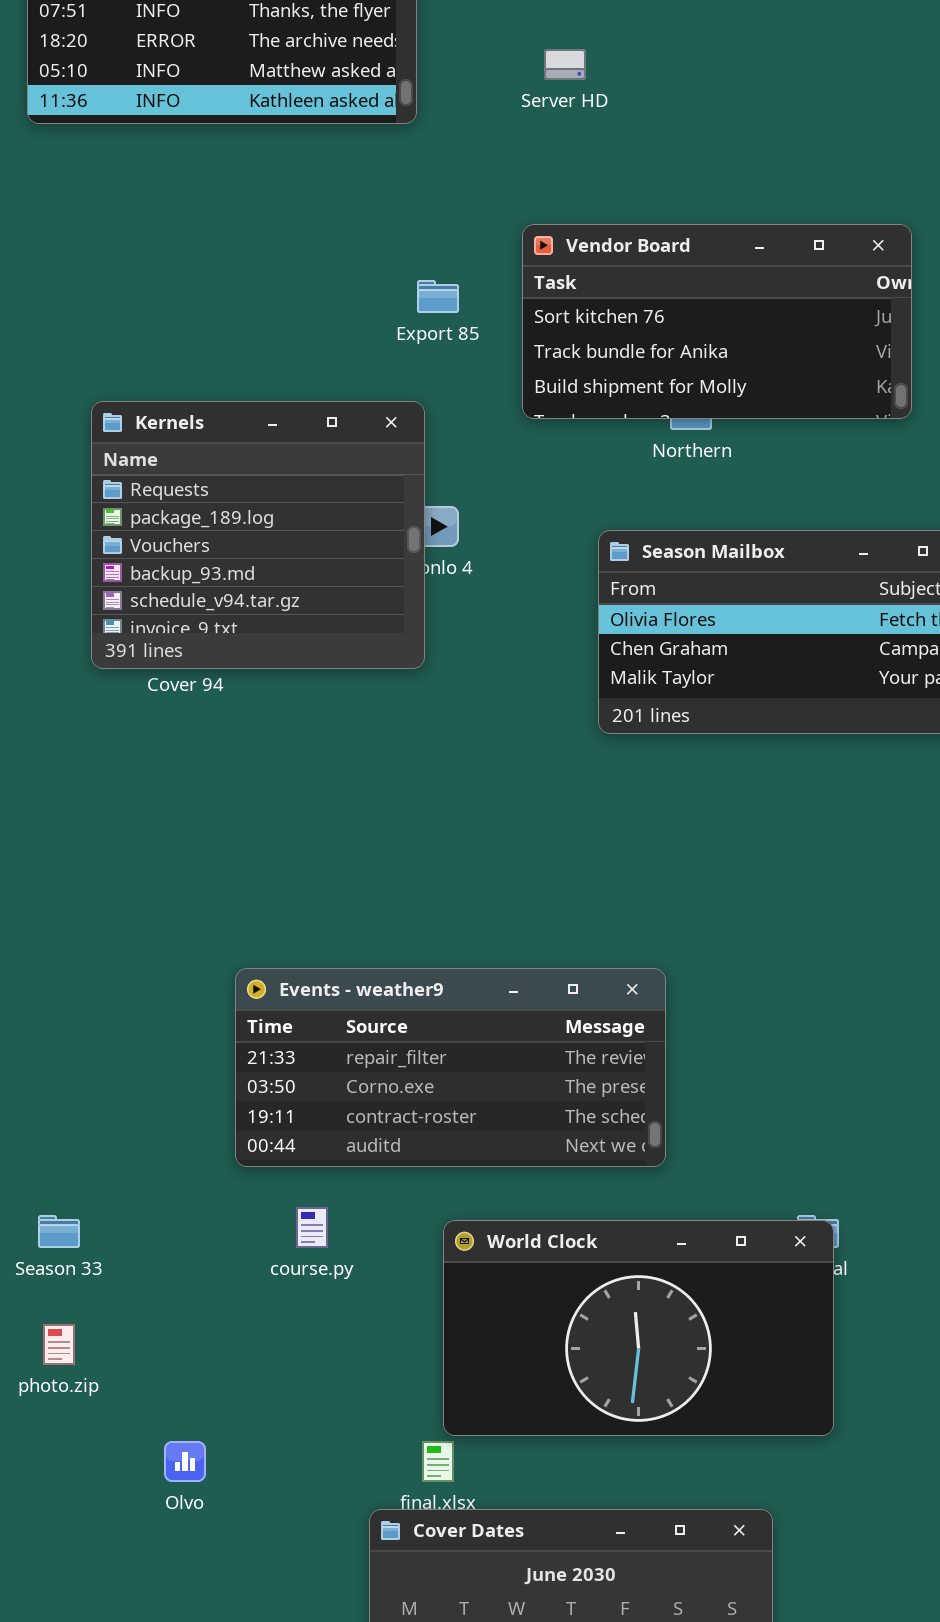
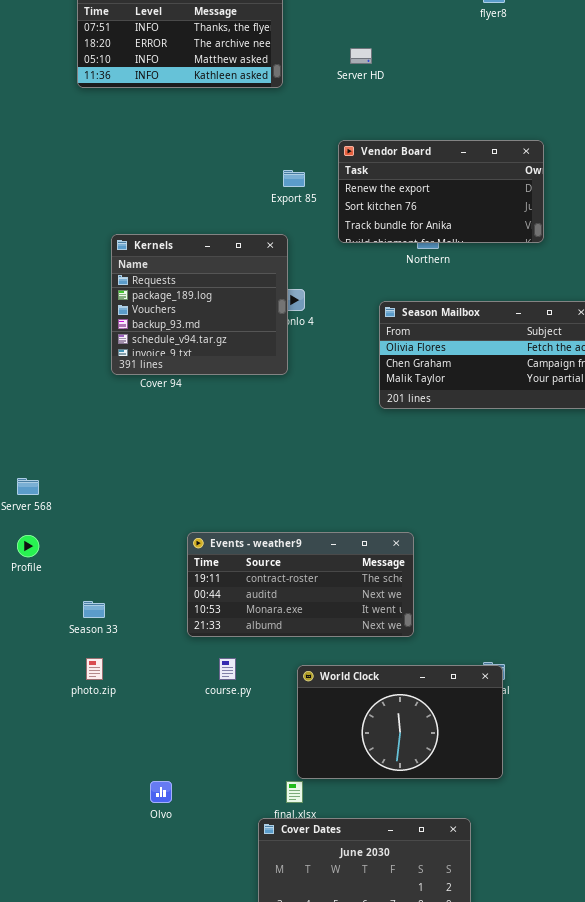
Vendor Board: [522,224,912,419] -> [338,140,544,243], scrolled up 1 row
Events - weather9: [235,968,666,1167] -> [187,532,414,637], scrolled down 2 rows
Season 33: [38,1215,80,1248] -> [83,601,105,618], moved
photo.zip: [43,1324,75,1365] -> [86,658,103,680], moved

